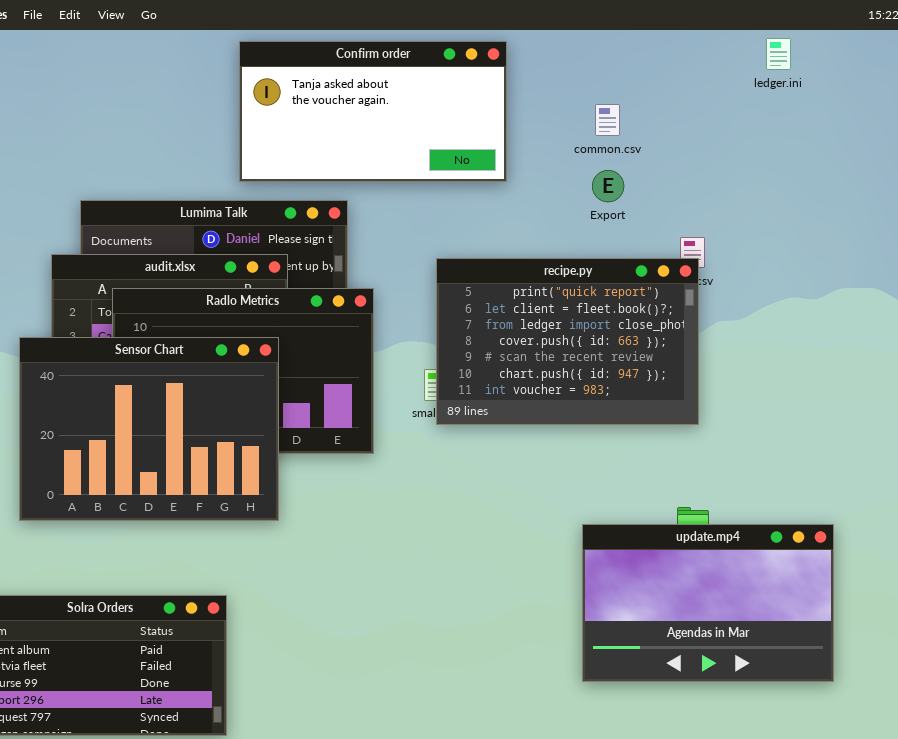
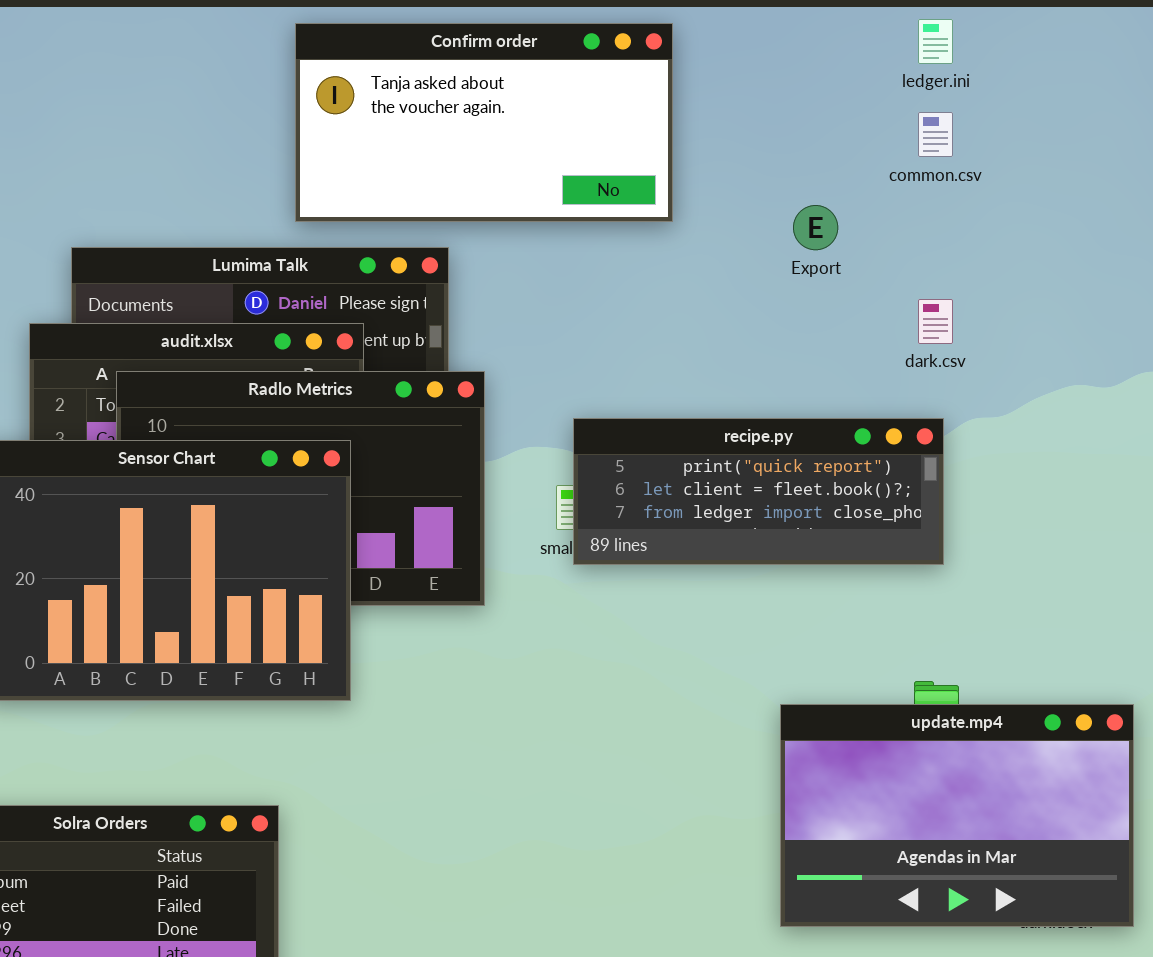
ledger.ini: [766,38,791,70] -> [918,19,953,64], moved
common.csv: [595,104,620,136] -> [918,112,953,157], moved
recipe.py: [436,258,699,425] -> [573,418,944,565], resized

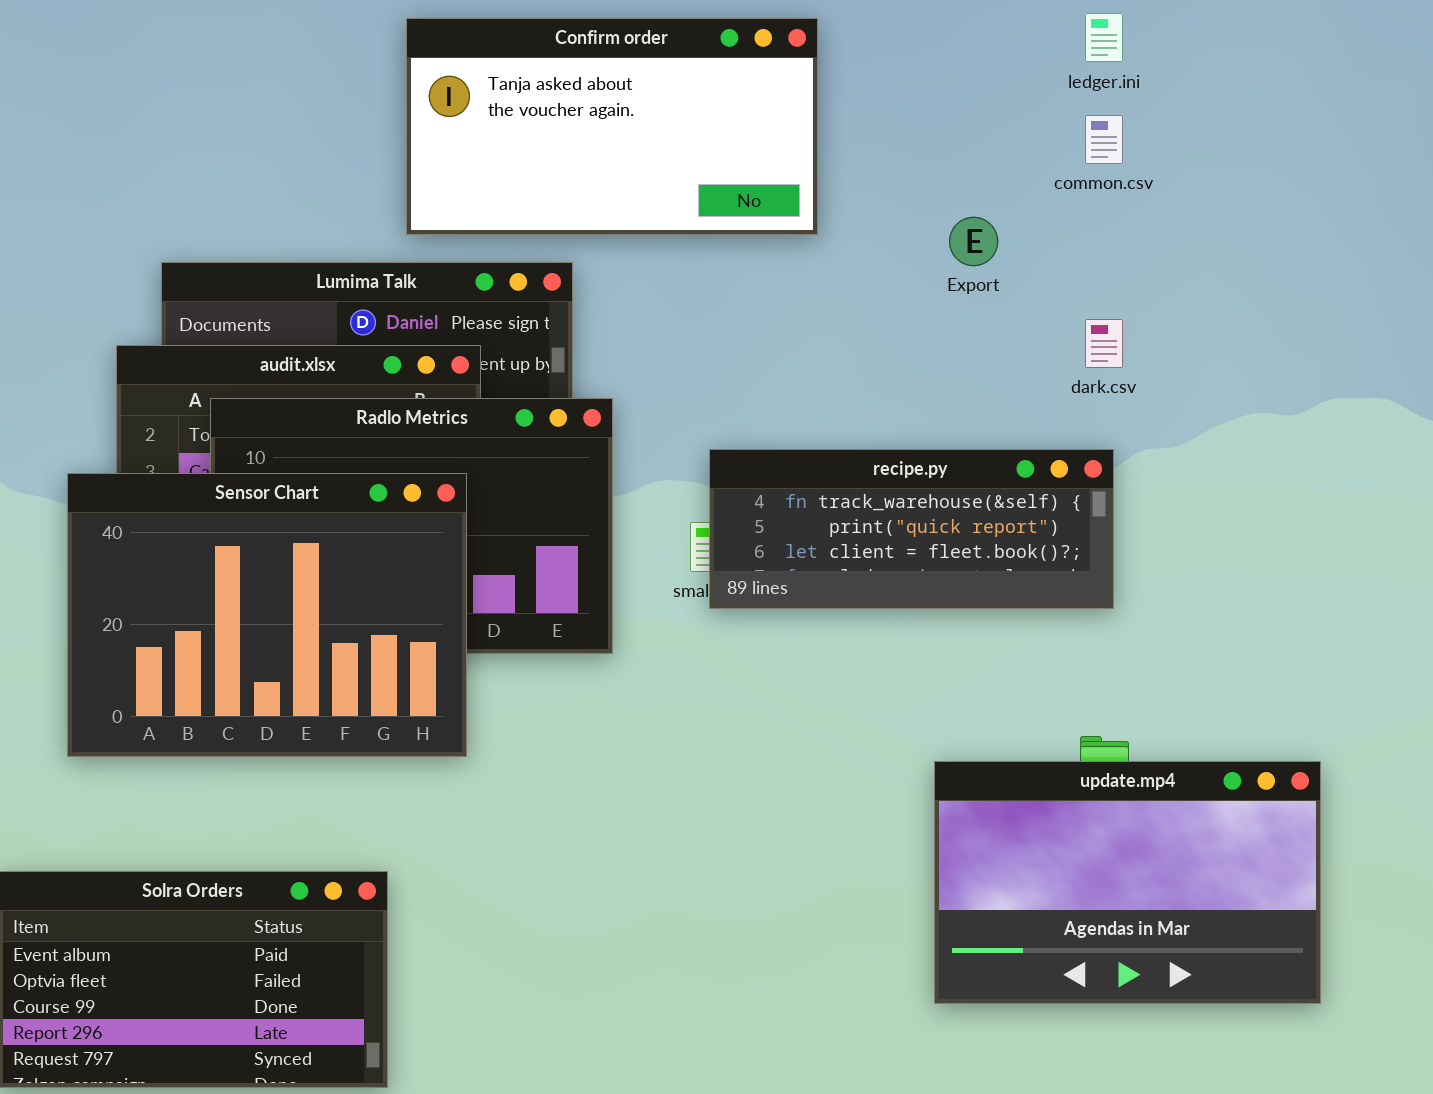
recipe.py: [573,418,944,565] -> [709,449,1114,609], scrolled up 1 row

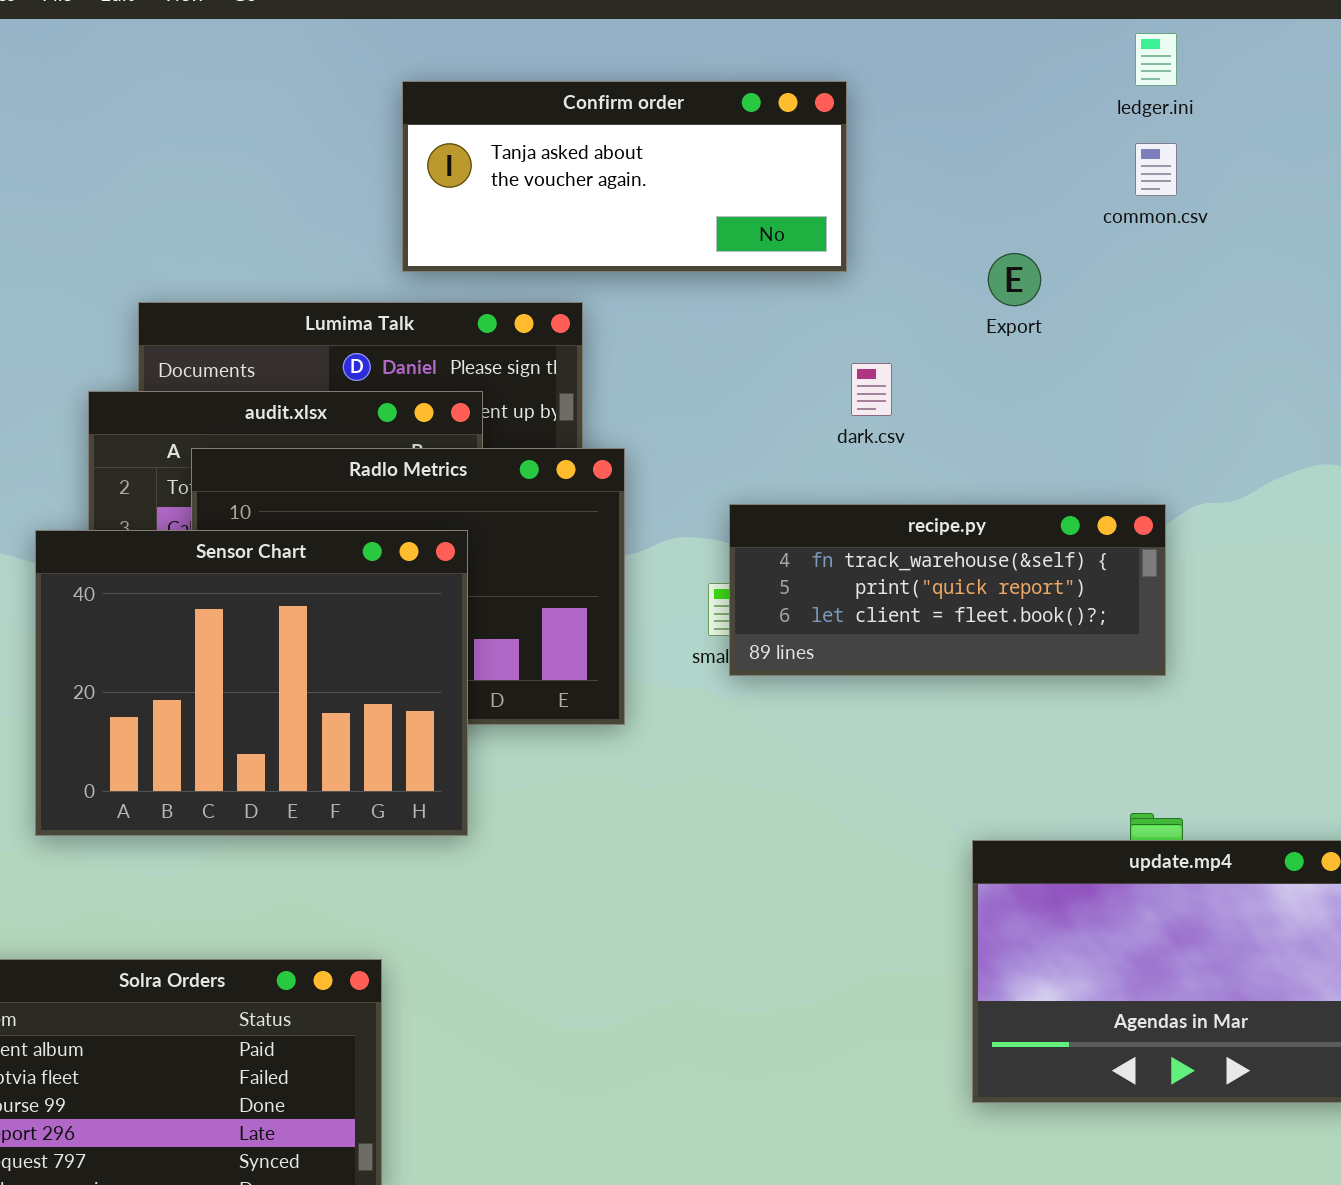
Confirm order: [406,18,818,235] -> [402,81,847,272], resized
dark.csv: [1085,319,1123,368] -> [851,363,892,416], moved

